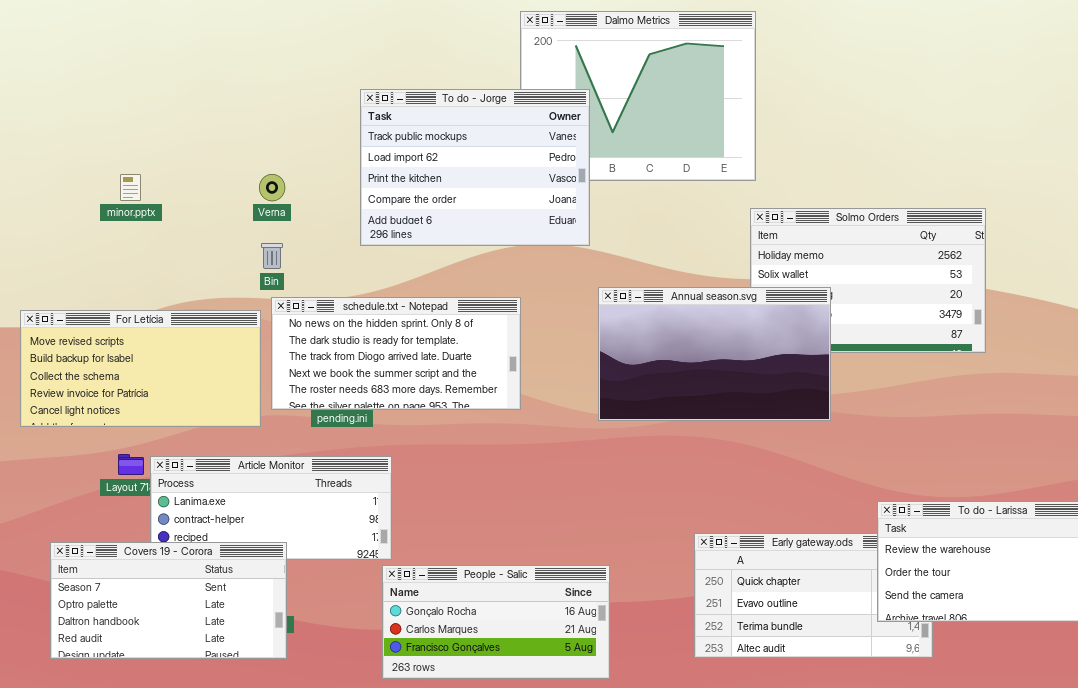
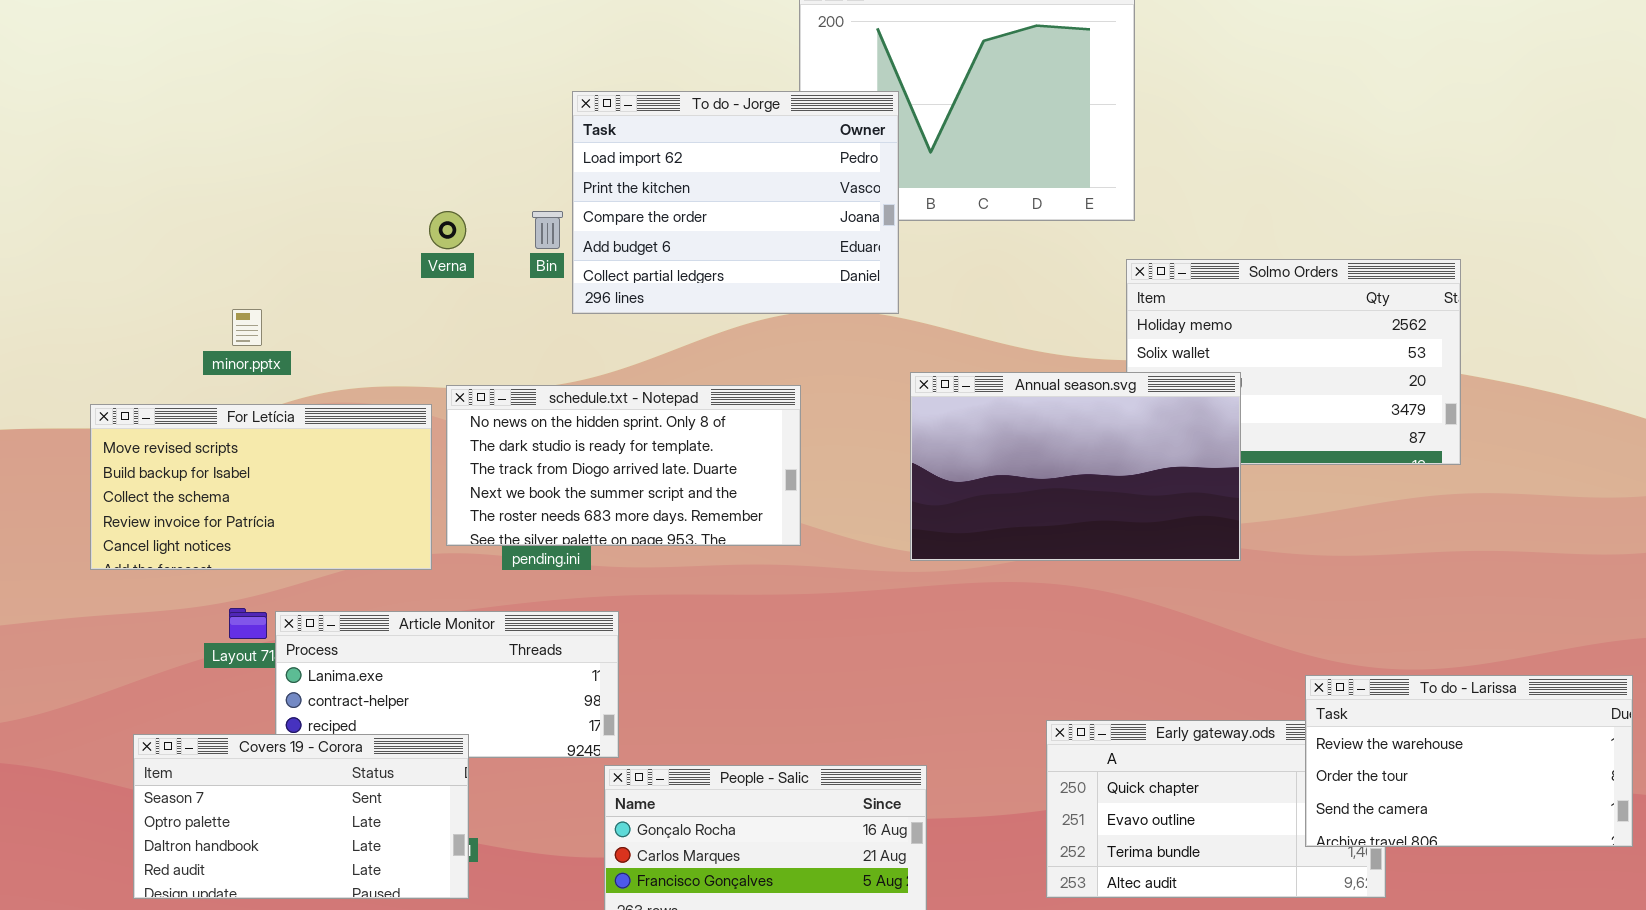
To do - Jorge: [360,89,590,246] -> [572,91,899,314], scrolled down 1 row
minor.pptx: [120,174,141,201] -> [232,309,262,346], moved
Bin: [261,243,283,269] -> [532,211,563,249], moved

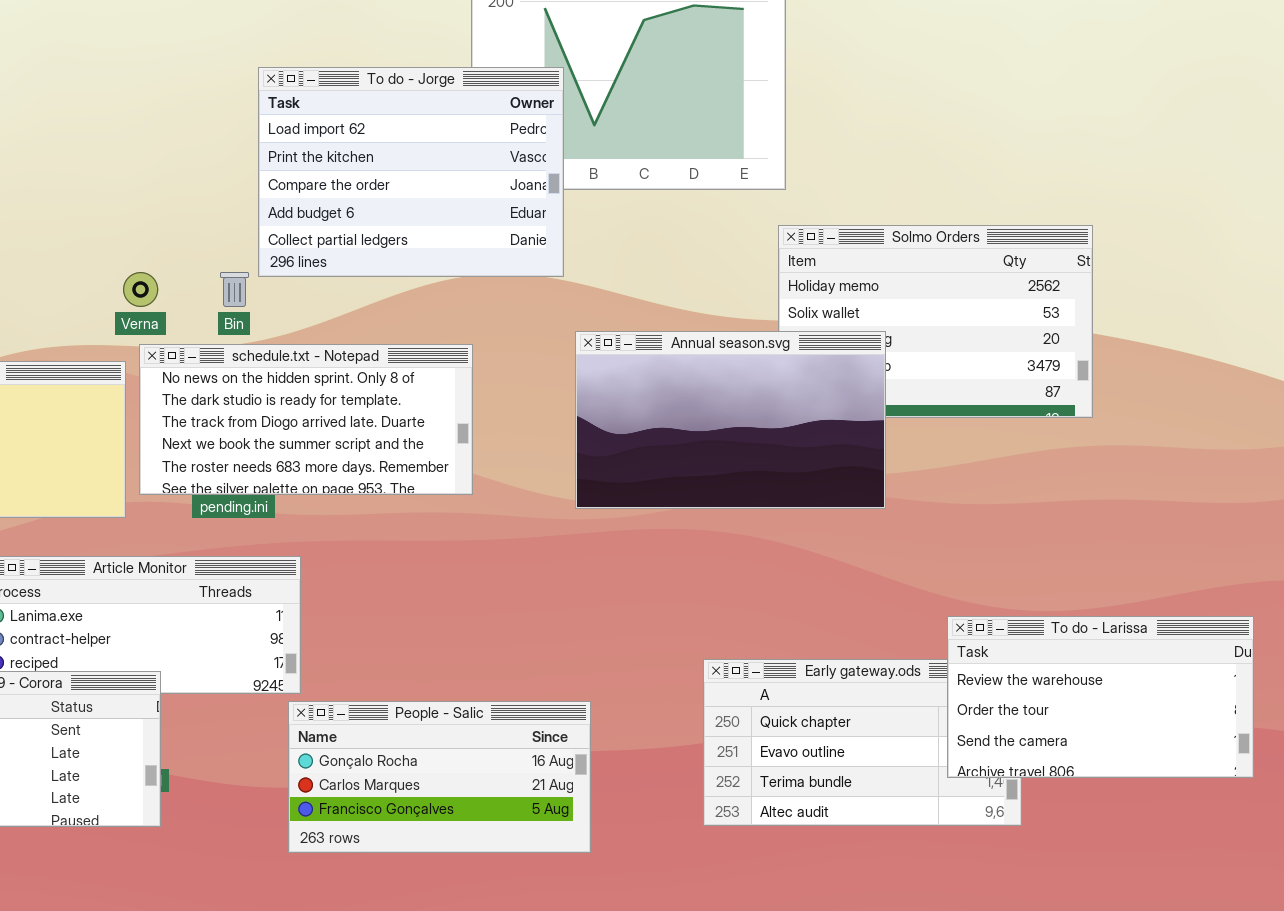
Verna: [429,211,466,249] -> [123,272,158,307], moved
Bin: [532,211,563,249] -> [220,272,249,307], moved

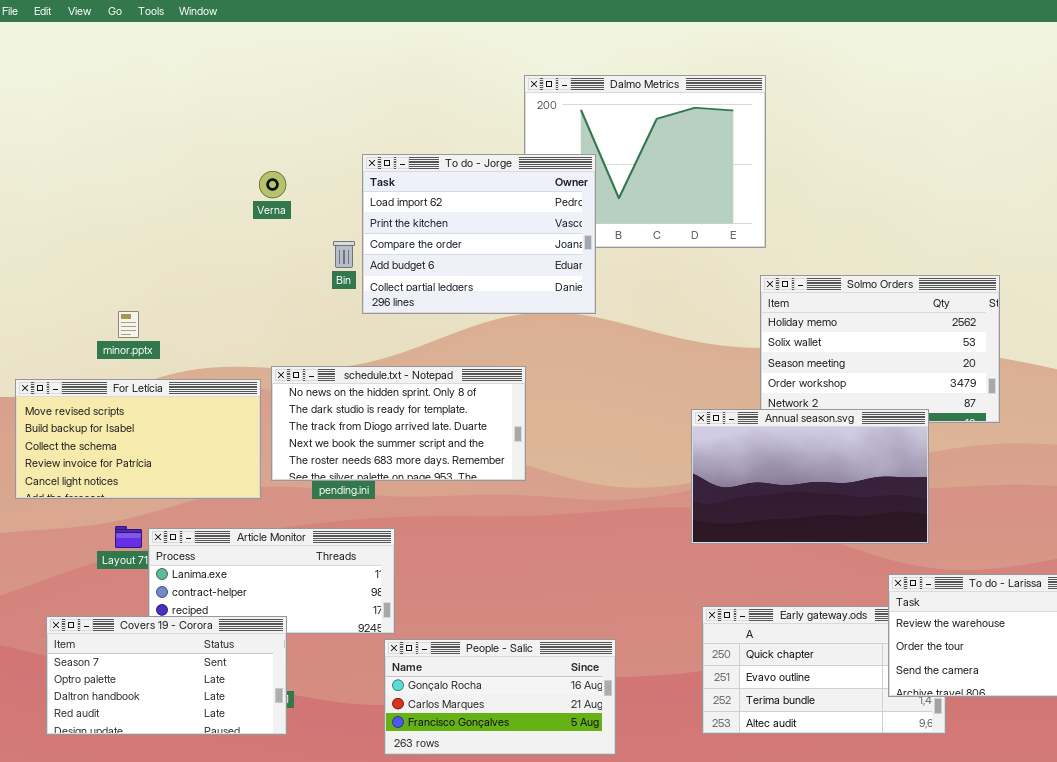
Verna: [123,272,158,307] -> [259,171,286,198], moved
Bin: [220,272,249,307] -> [333,241,355,268], moved
Annual season.svg: [575,331,886,509] -> [691,409,929,544], moved

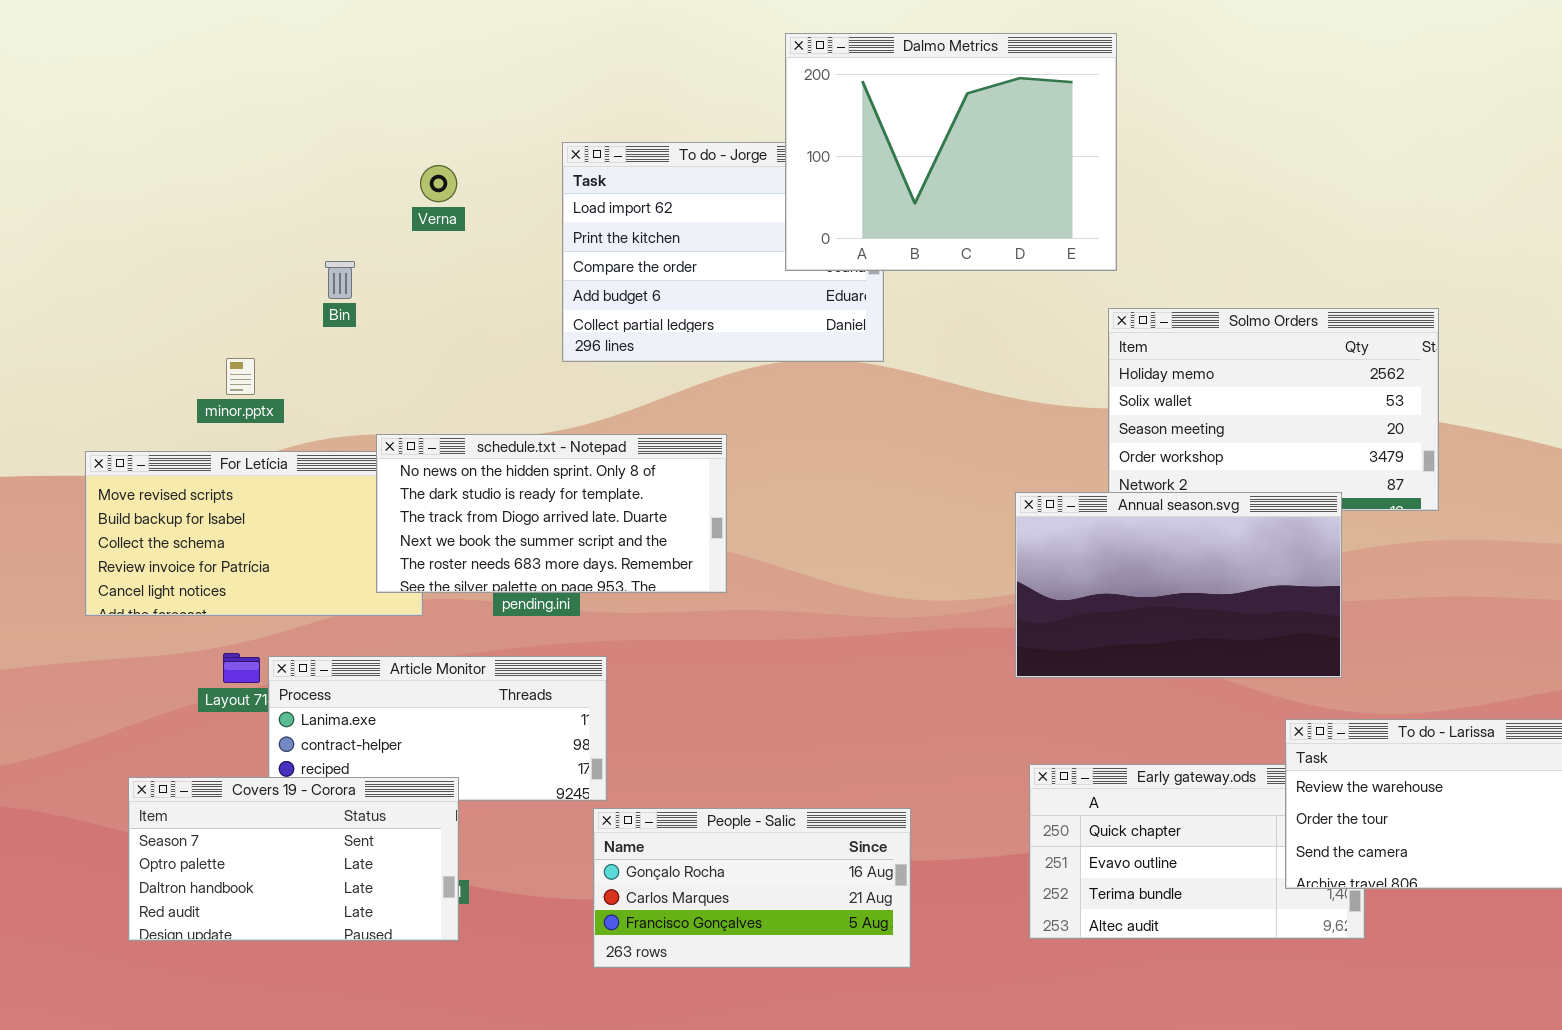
Dalmo Metrics: [524,75,766,248] -> [785,33,1117,271], raised
Bin: [333,241,355,268] -> [325,261,355,299], moved
schedule.txt - Notepad: [271,366,526,481] -> [376,434,727,593], moved

